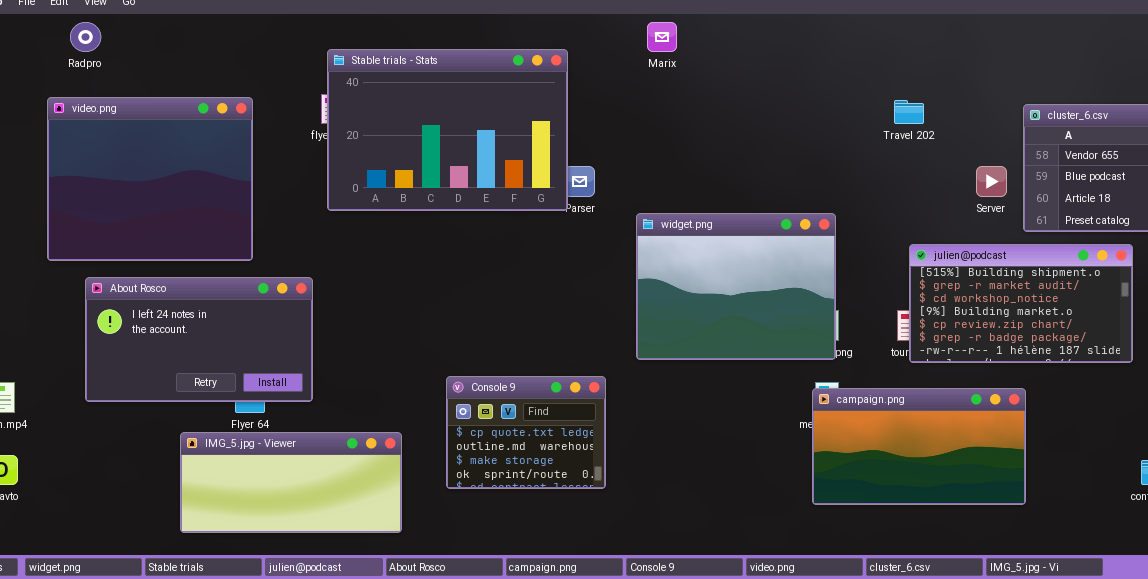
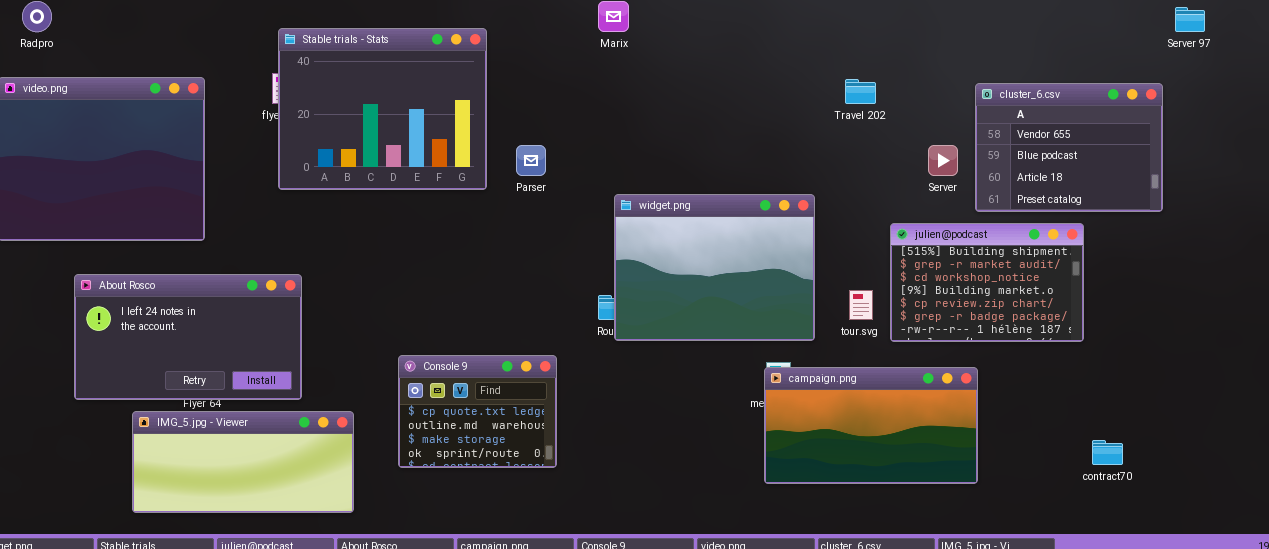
Stable trials - Stats: [327,49,568,211] -> [278,28,487,190], resized
widget.png: [636,213,836,360] -> [614,194,815,341], moved
julien@podcast: [909,244,1133,363] -> [890,223,1084,342], resized
About Rosco: [85,277,313,402] -> [74,274,302,400], moved

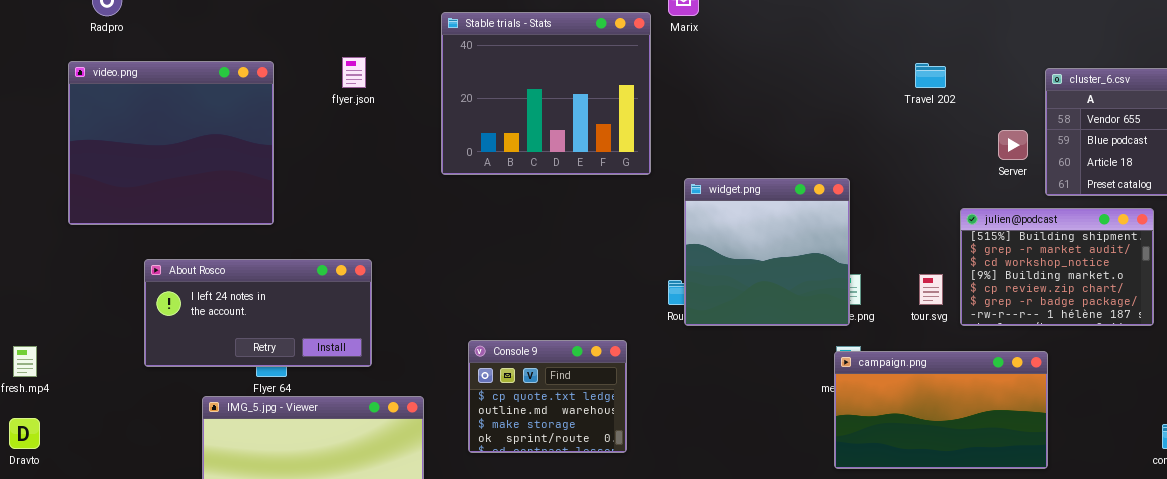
Stable trials - Stats: [278,28,487,190] -> [441,12,651,175], moved
widget.png: [614,194,815,341] -> [684,178,850,326], resized
About Rosco: [74,274,302,400] -> [144,259,372,367], resized

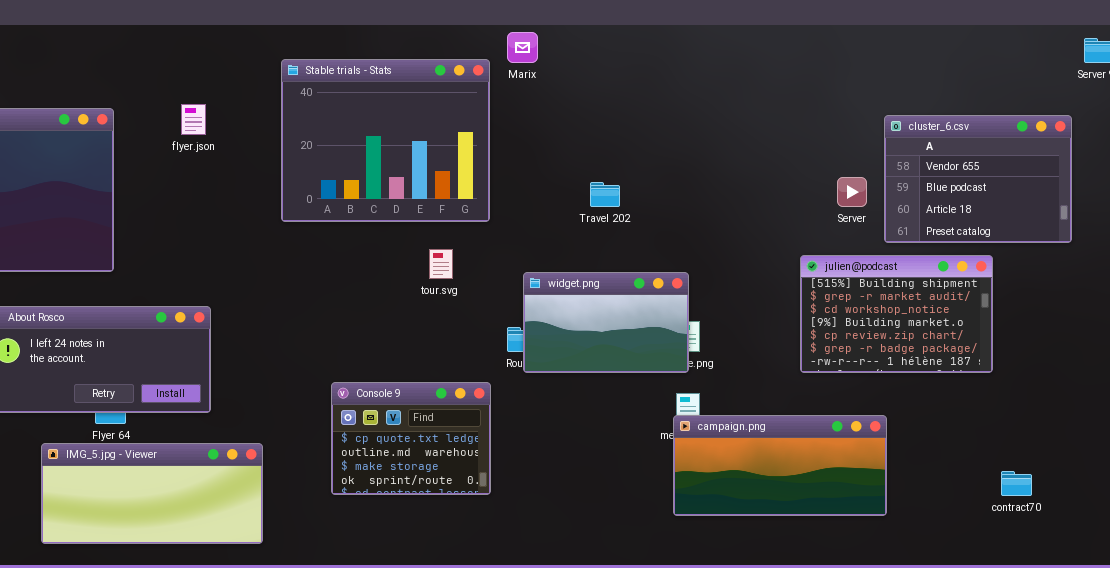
Travel 202: [915,63,946,88] -> [590,182,620,207], moved
widget.png: [684,178,850,326] -> [523,272,689,373], resized
tour.svg: [919,274,943,305] -> [429,249,453,279], moved
Console 9: [468,340,627,453] -> [331,382,491,495], moved
campaign.png: [834,351,1048,469] -> [673,415,887,516], resized

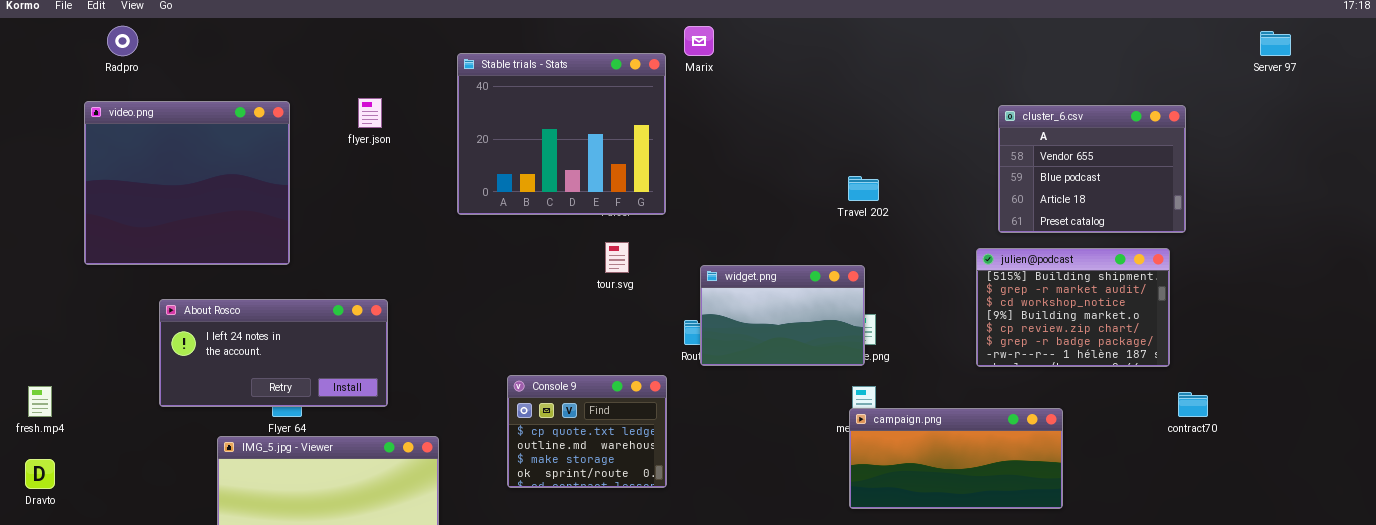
cluster_6.csv: [884,115,1072,243] -> [998,105,1186,233], moved
Travel 202: [590,182,620,207] -> [848,176,879,201], moved
contract70: [1001,471,1032,496] -> [1178,392,1208,417], moved

